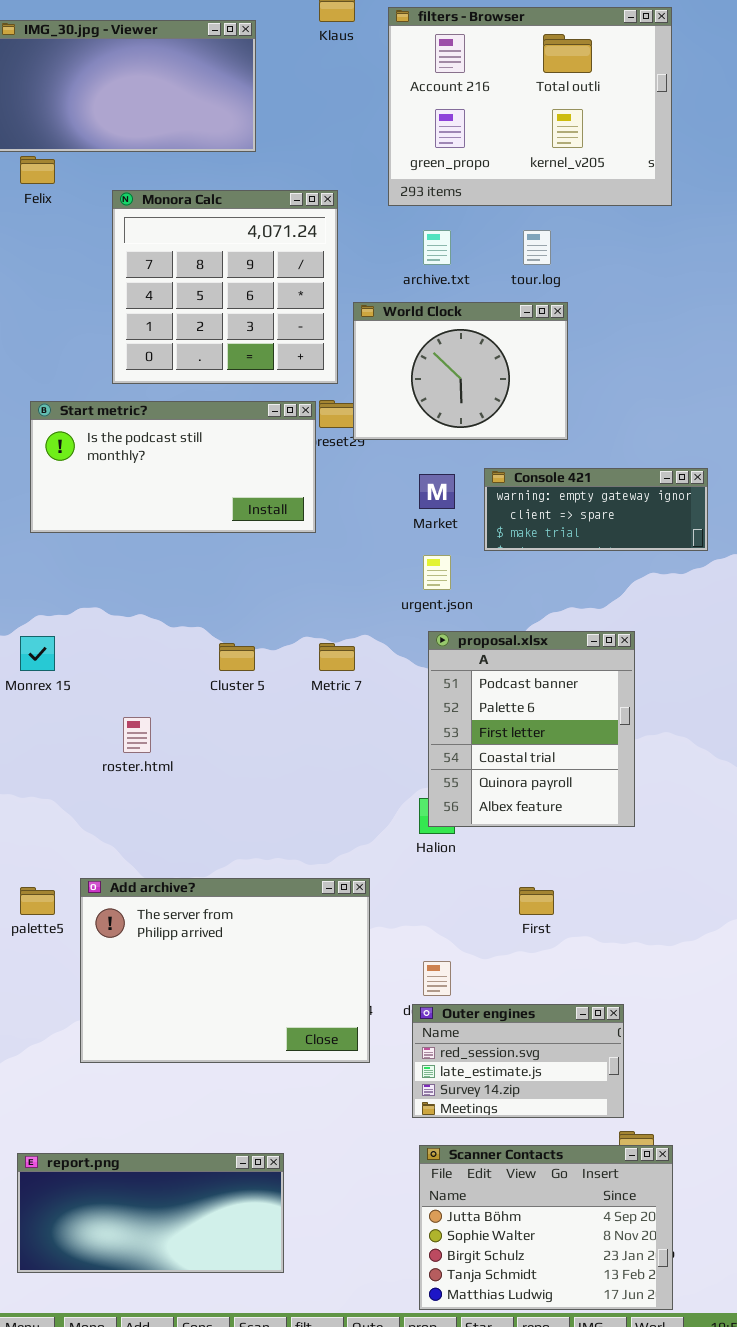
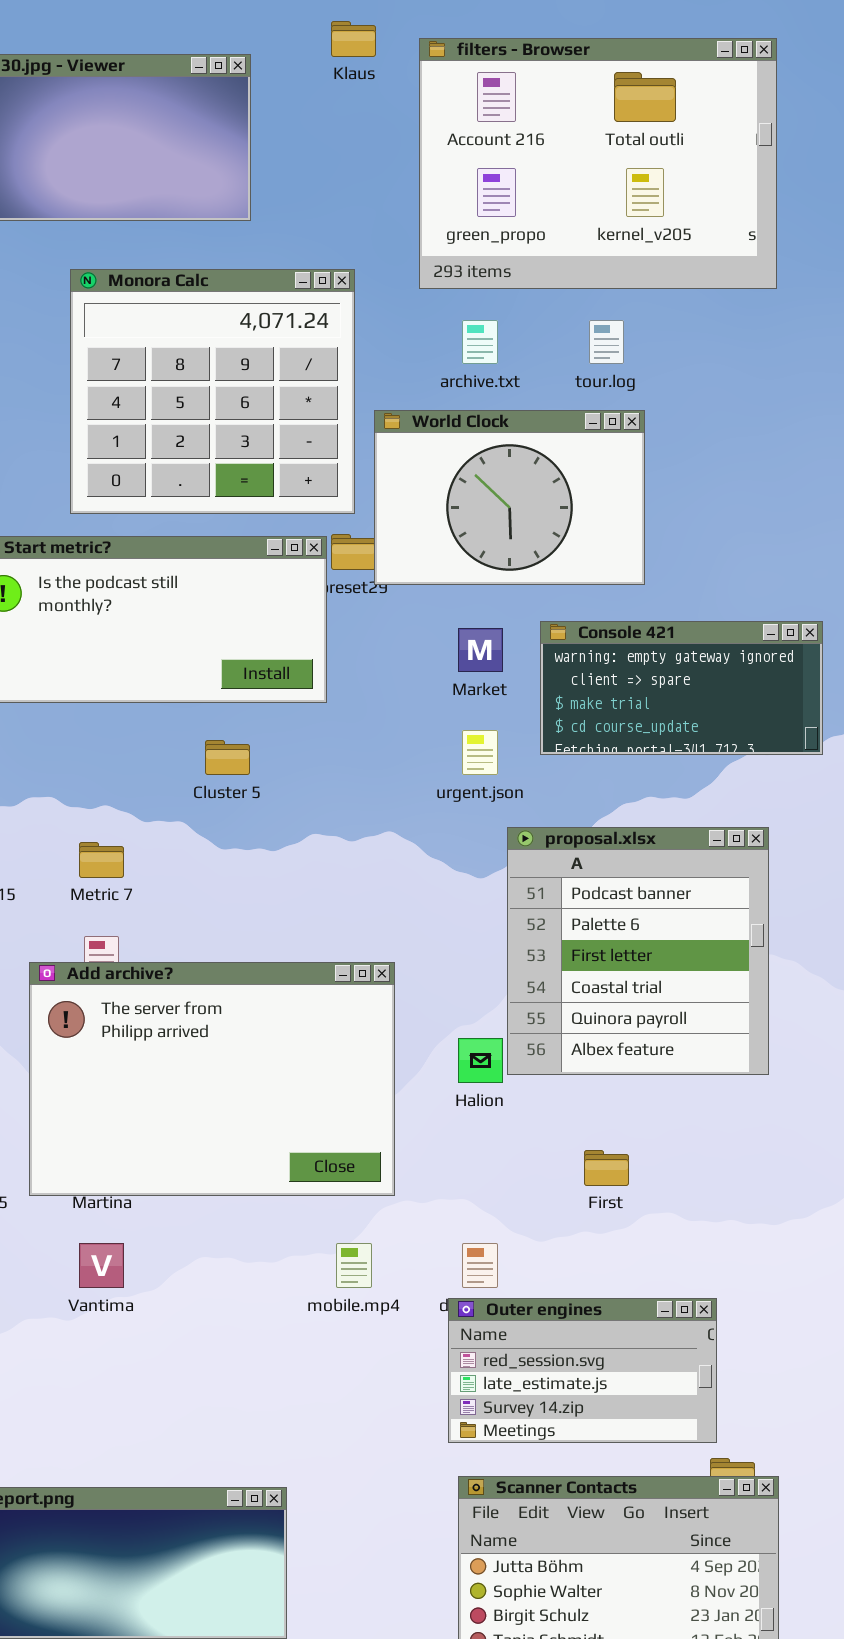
Console 421: [484,468,708,551] -> [540,621,823,755], resized
proposal.xlsx: [428,631,635,827] -> [507,827,769,1075], moved
Cluster 5: [219,643,255,671] -> [205,740,250,775], moved
Metric 7: [319,643,355,671] -> [79,842,124,878], moved
Add archive?: [80,878,370,1063] -> [29,962,395,1196], moved

